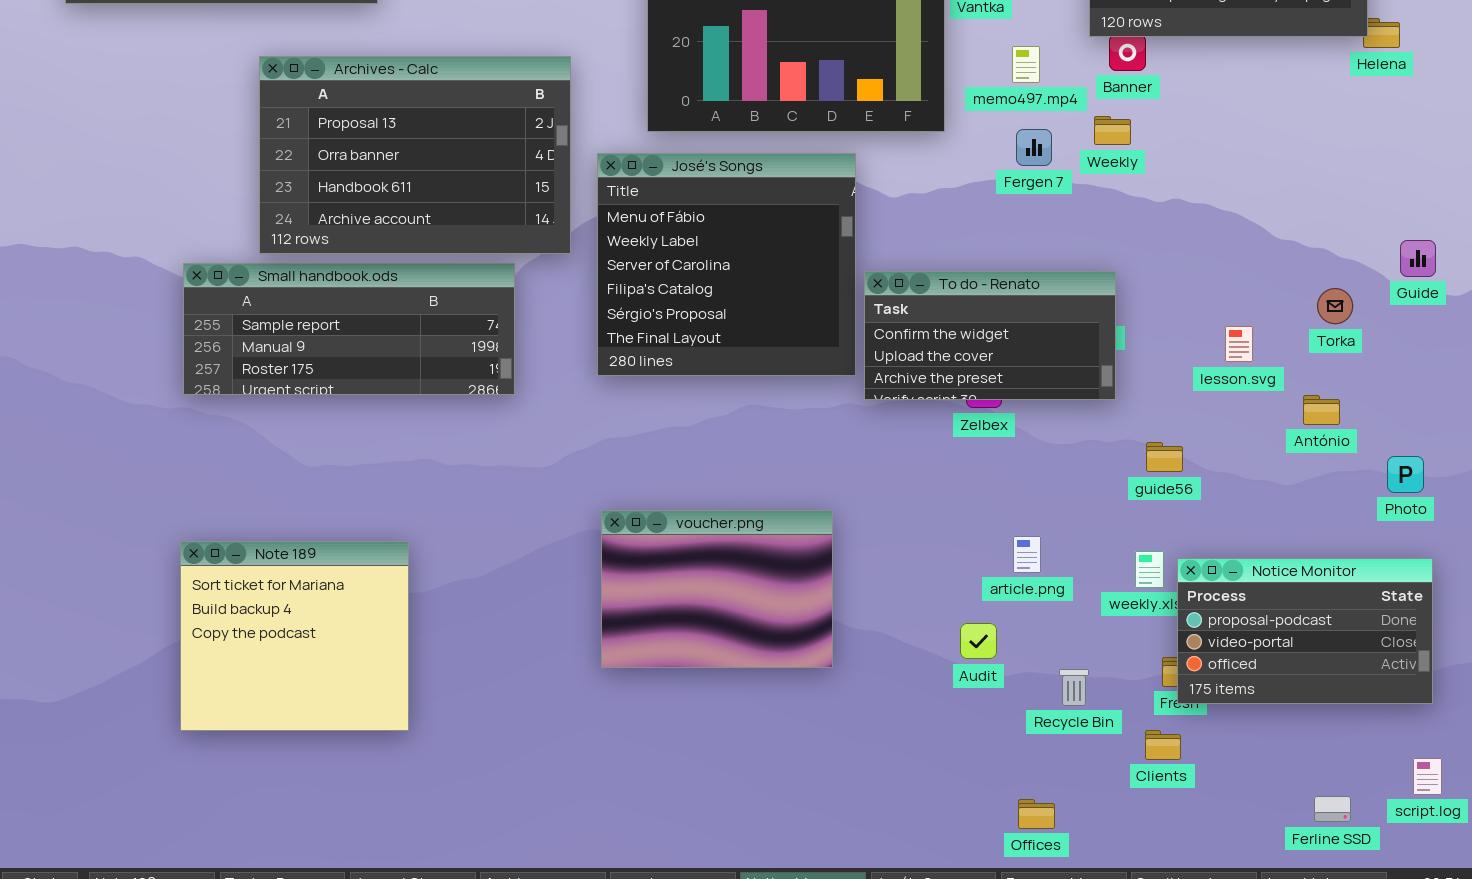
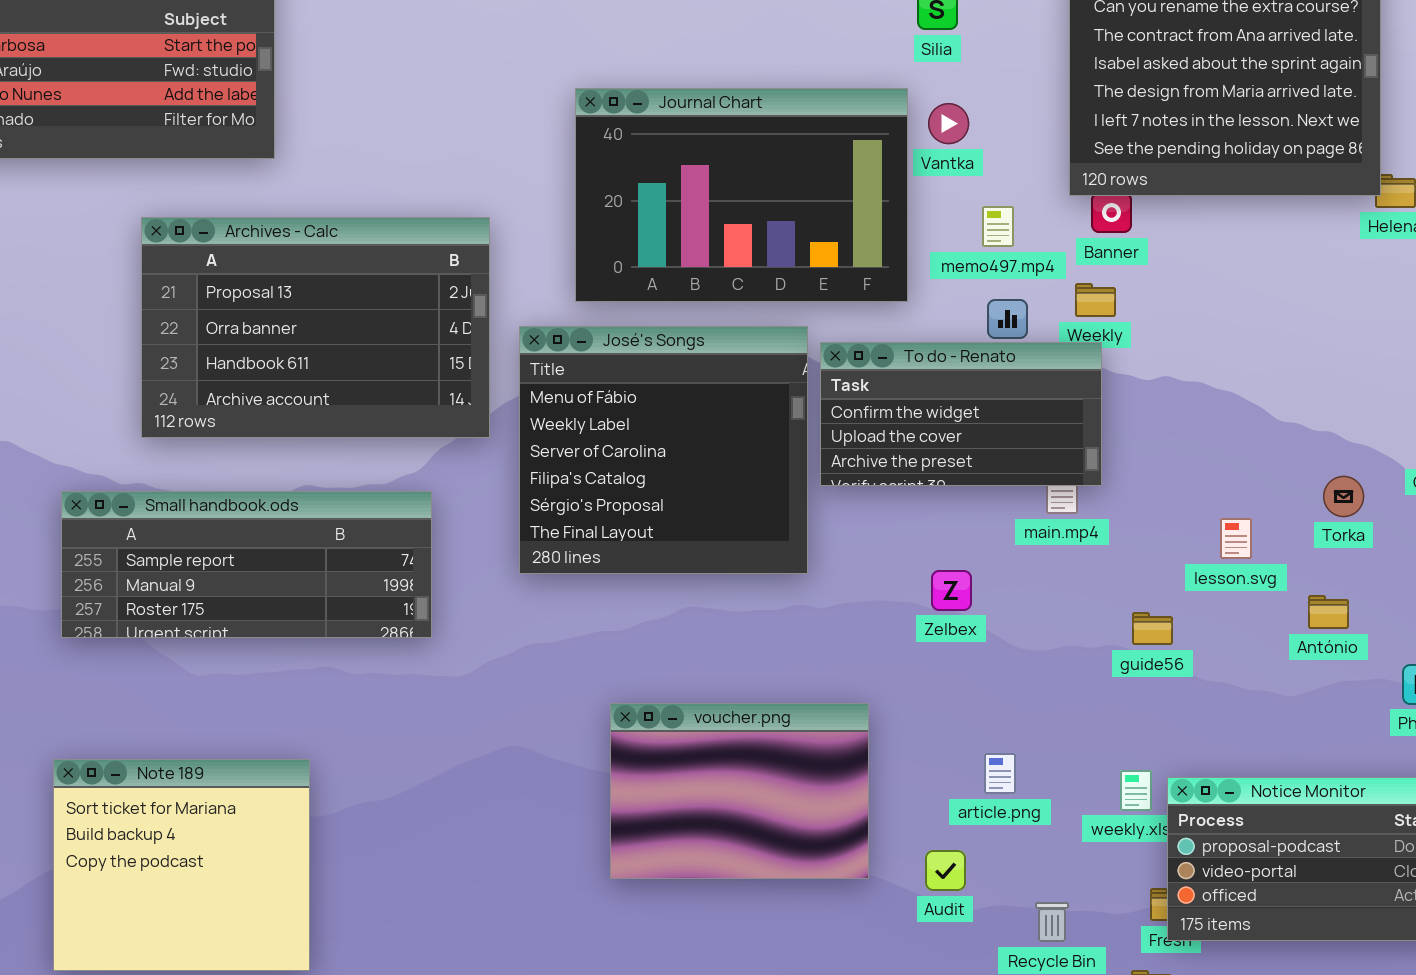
Small handbook.ods: [183,263,515,395] -> [61,491,432,638], moved
To do - Renato: [864,271,1116,400] -> [820,342,1102,486], moved
guide56: [1146,442,1183,472] -> [1132,612,1173,645], moved
voucher.png: [601,510,833,668] -> [610,703,869,879], moved

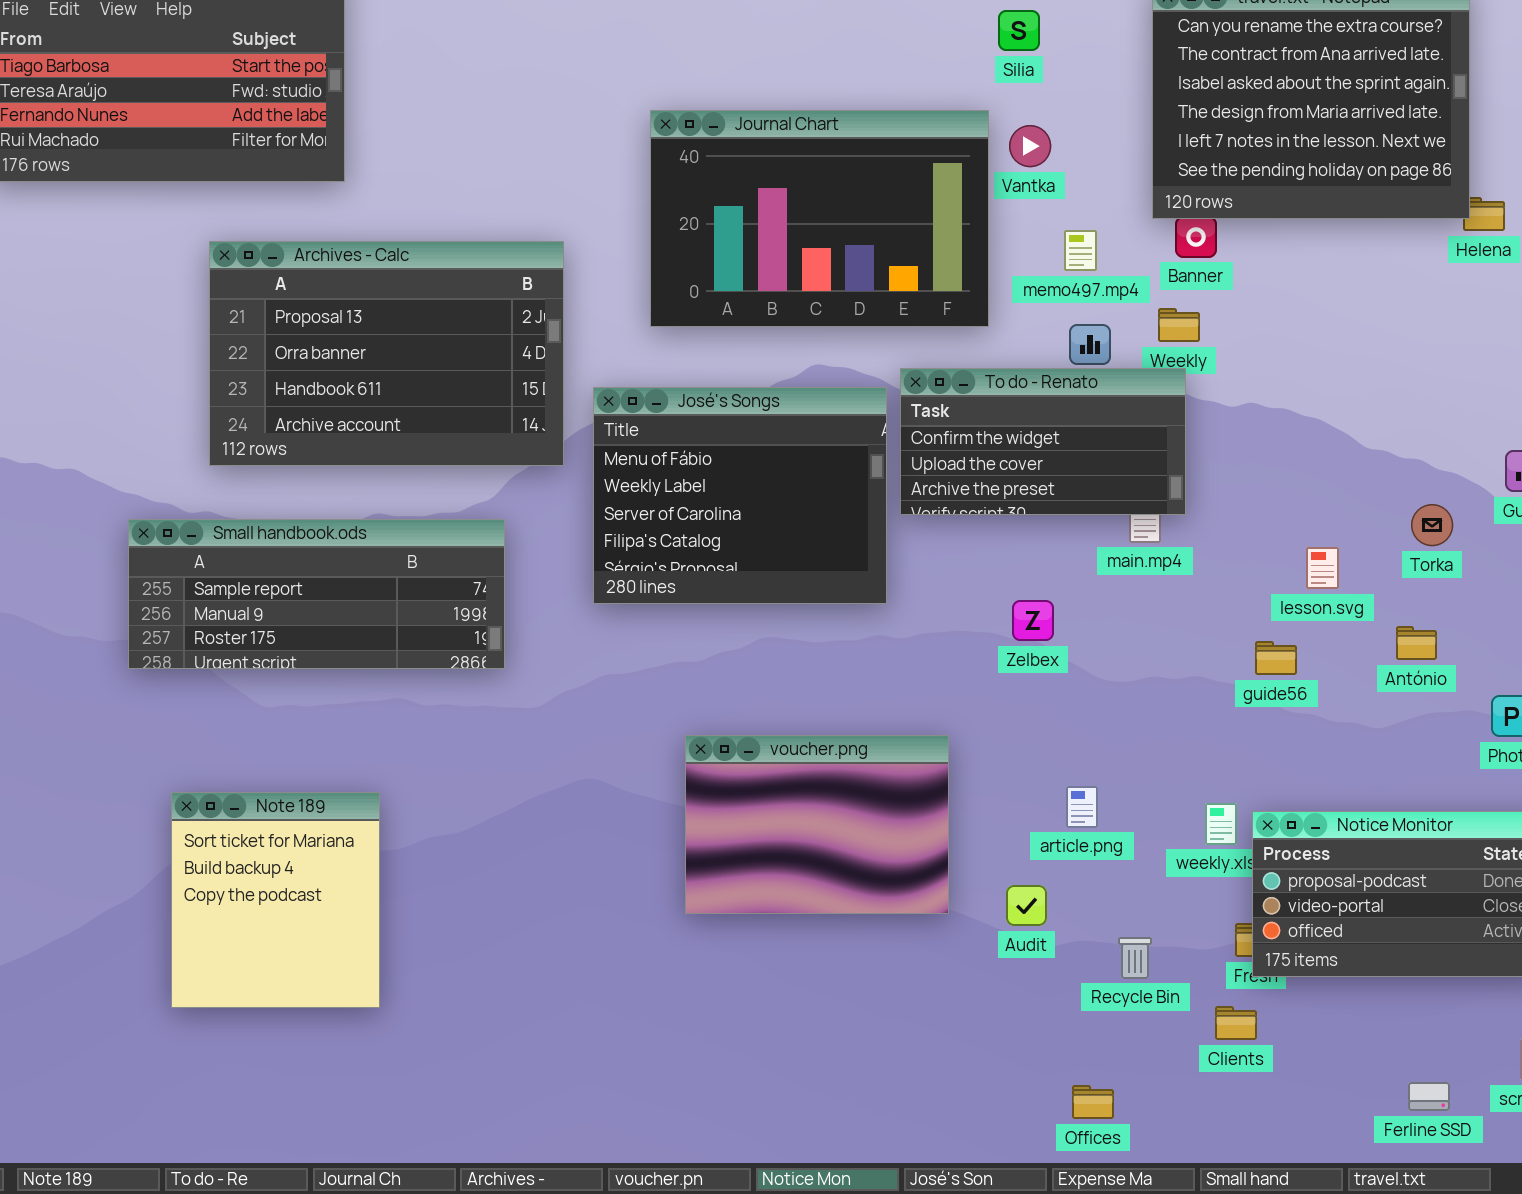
José's Songs: [519,326,808,574] -> [593,387,887,604], resized
guide56: [1132,612,1173,645] -> [1255,641,1297,675], moved
Note 189: [53,759,310,971] -> [171,792,380,1008], resized

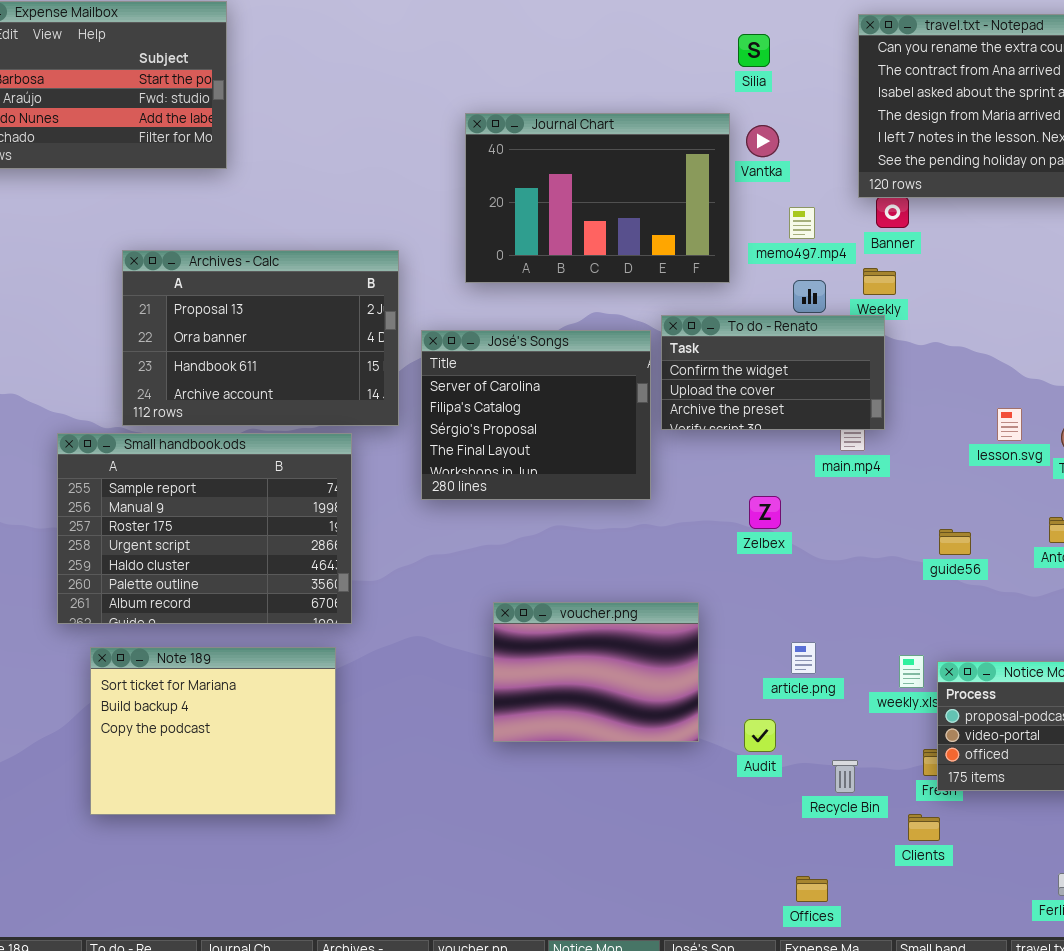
Archives - Calc: [209,241,564,466] -> [122,250,399,426], moved
José's Songs: [593,387,887,604] -> [421,330,651,500], scrolled down 2 rows
Small handbook.ods: [128,519,505,669] -> [57,433,352,624], resized
lesson.svg: [1306,547,1339,589] -> [997,408,1022,441], moved
Note 189: [171,792,380,1008] -> [90,647,336,815], resized

